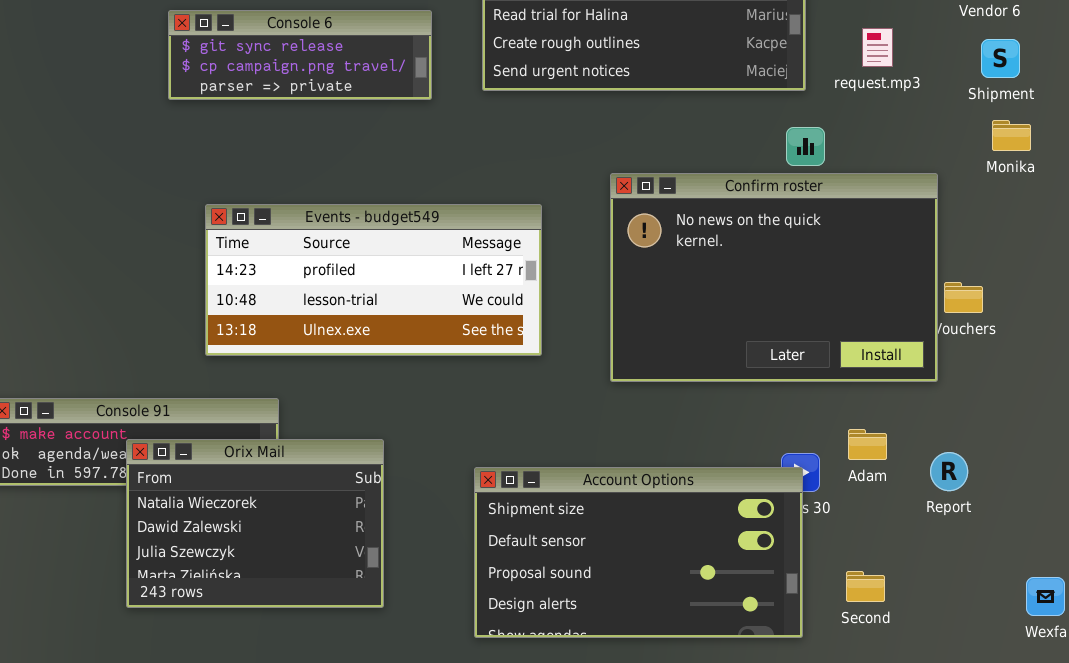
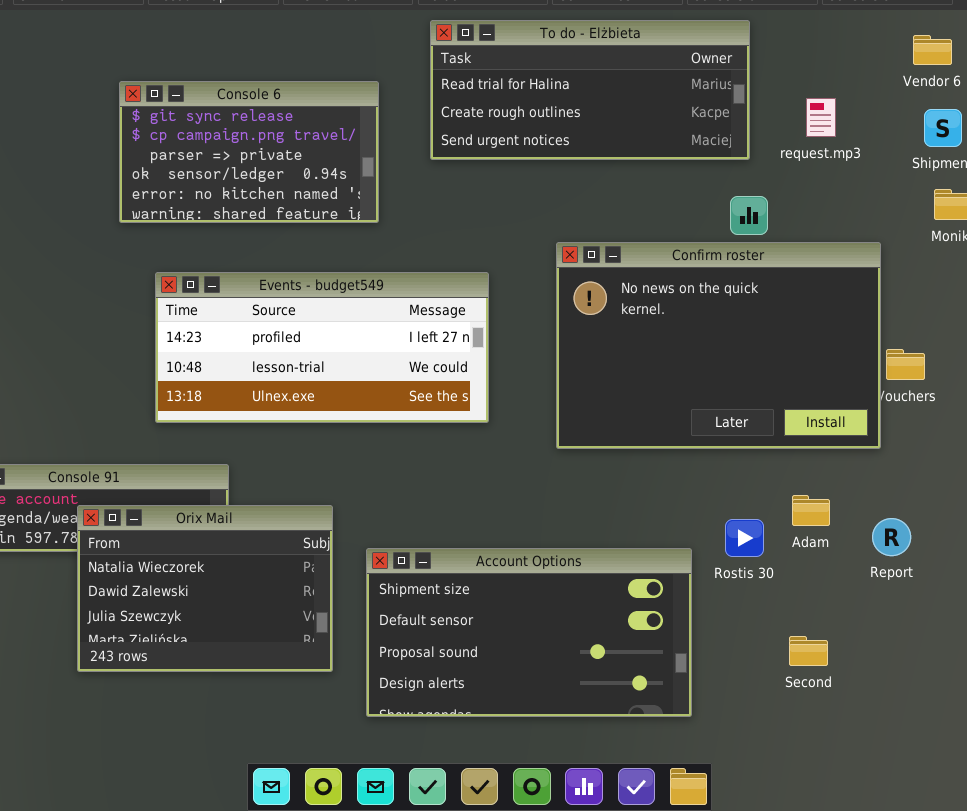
Console 6: [168,10,432,100] -> [119,81,379,223], resized
Account Options: [474,467,803,638] -> [366,548,692,717], moved

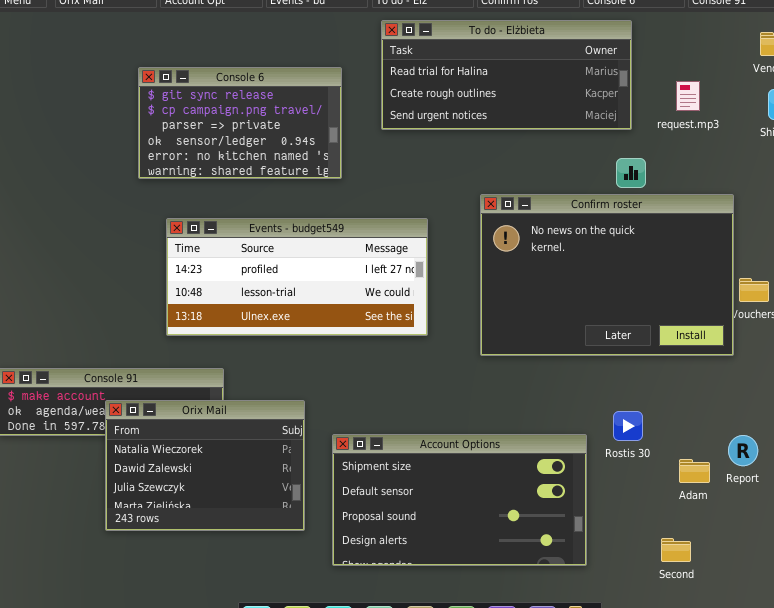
Adam: [792,495,830,526] -> [679,459,710,483], moved
Report: [872,518,911,556] -> [728,435,758,466], moved
Second: [789,636,828,666] -> [661,538,691,562], moved

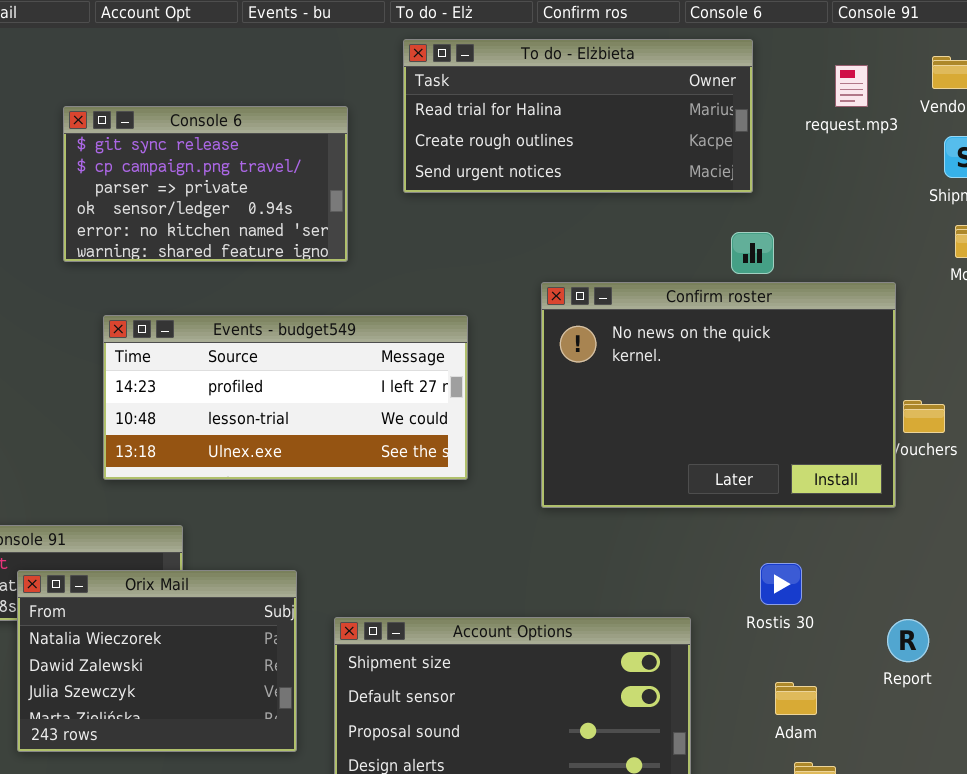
request.mp3: [676,81,700,111] -> [835,65,868,107], moved
Rostis 30: [613,411,643,441] -> [760,563,802,605], moved
Adam: [679,459,710,483] -> [775,682,817,715], moved

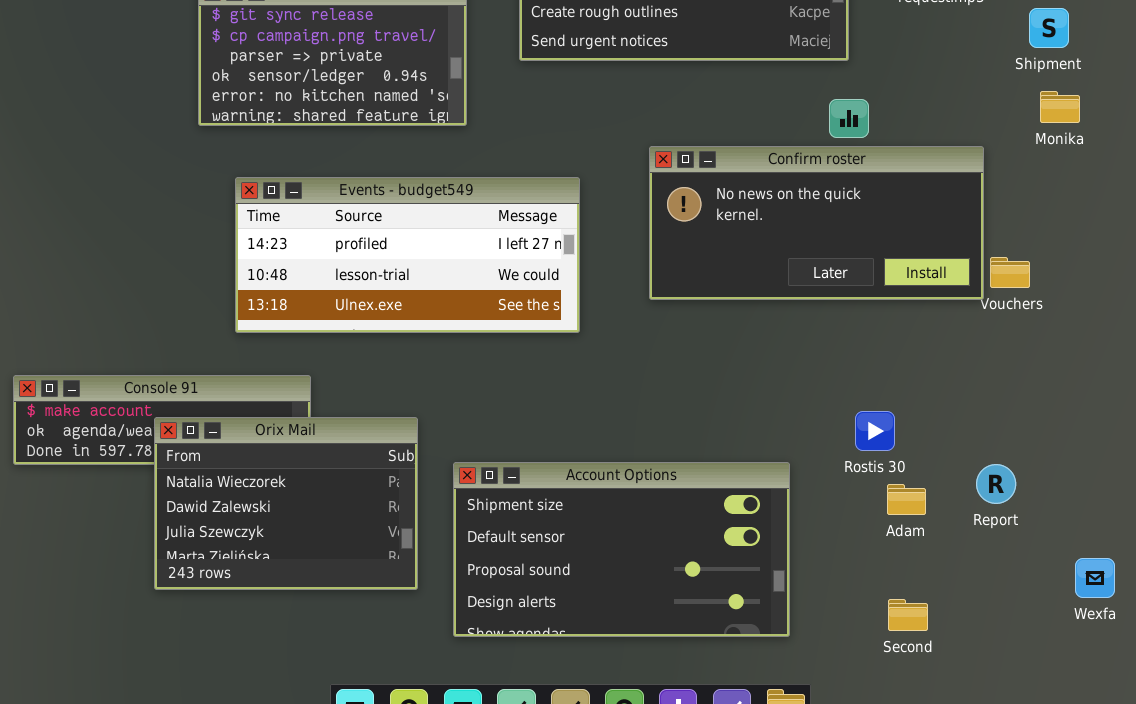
Confirm roster: [541,282,896,508] -> [649,146,984,300], resized
Adam: [775,682,817,715] -> [887,484,926,515], moved

